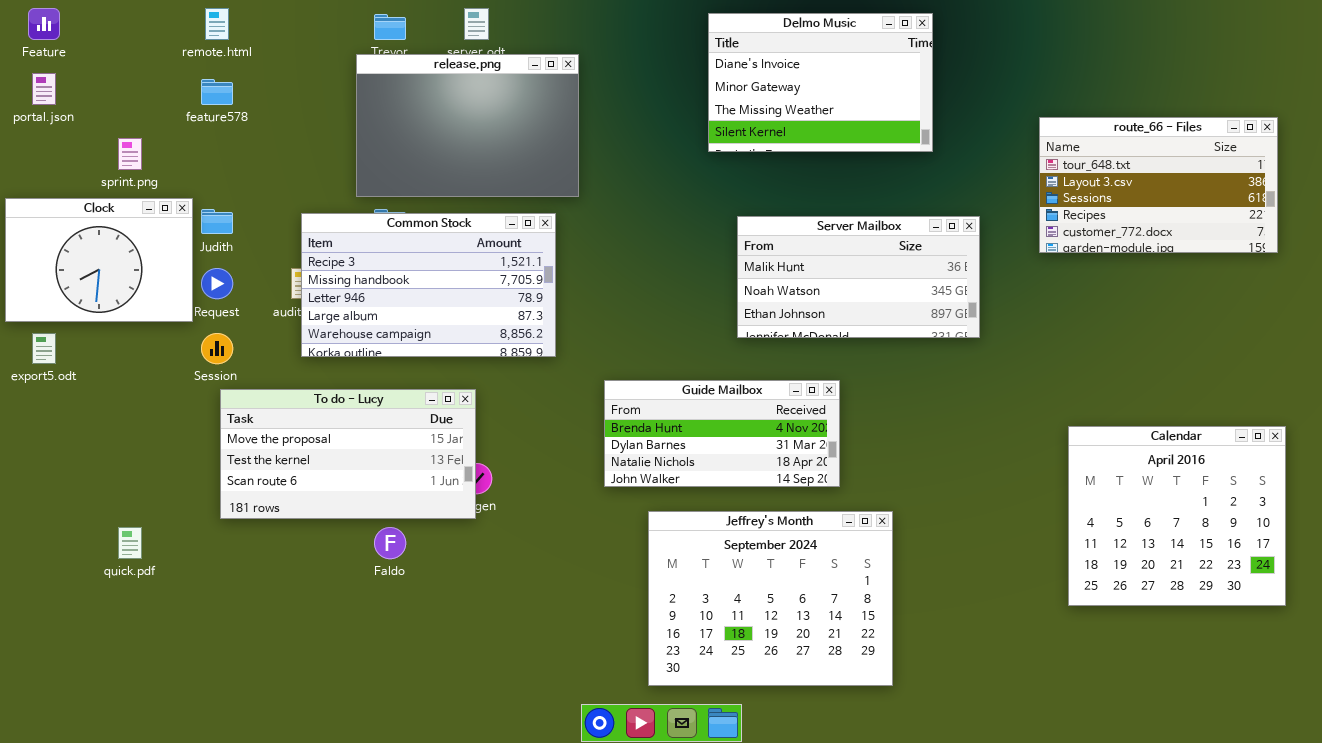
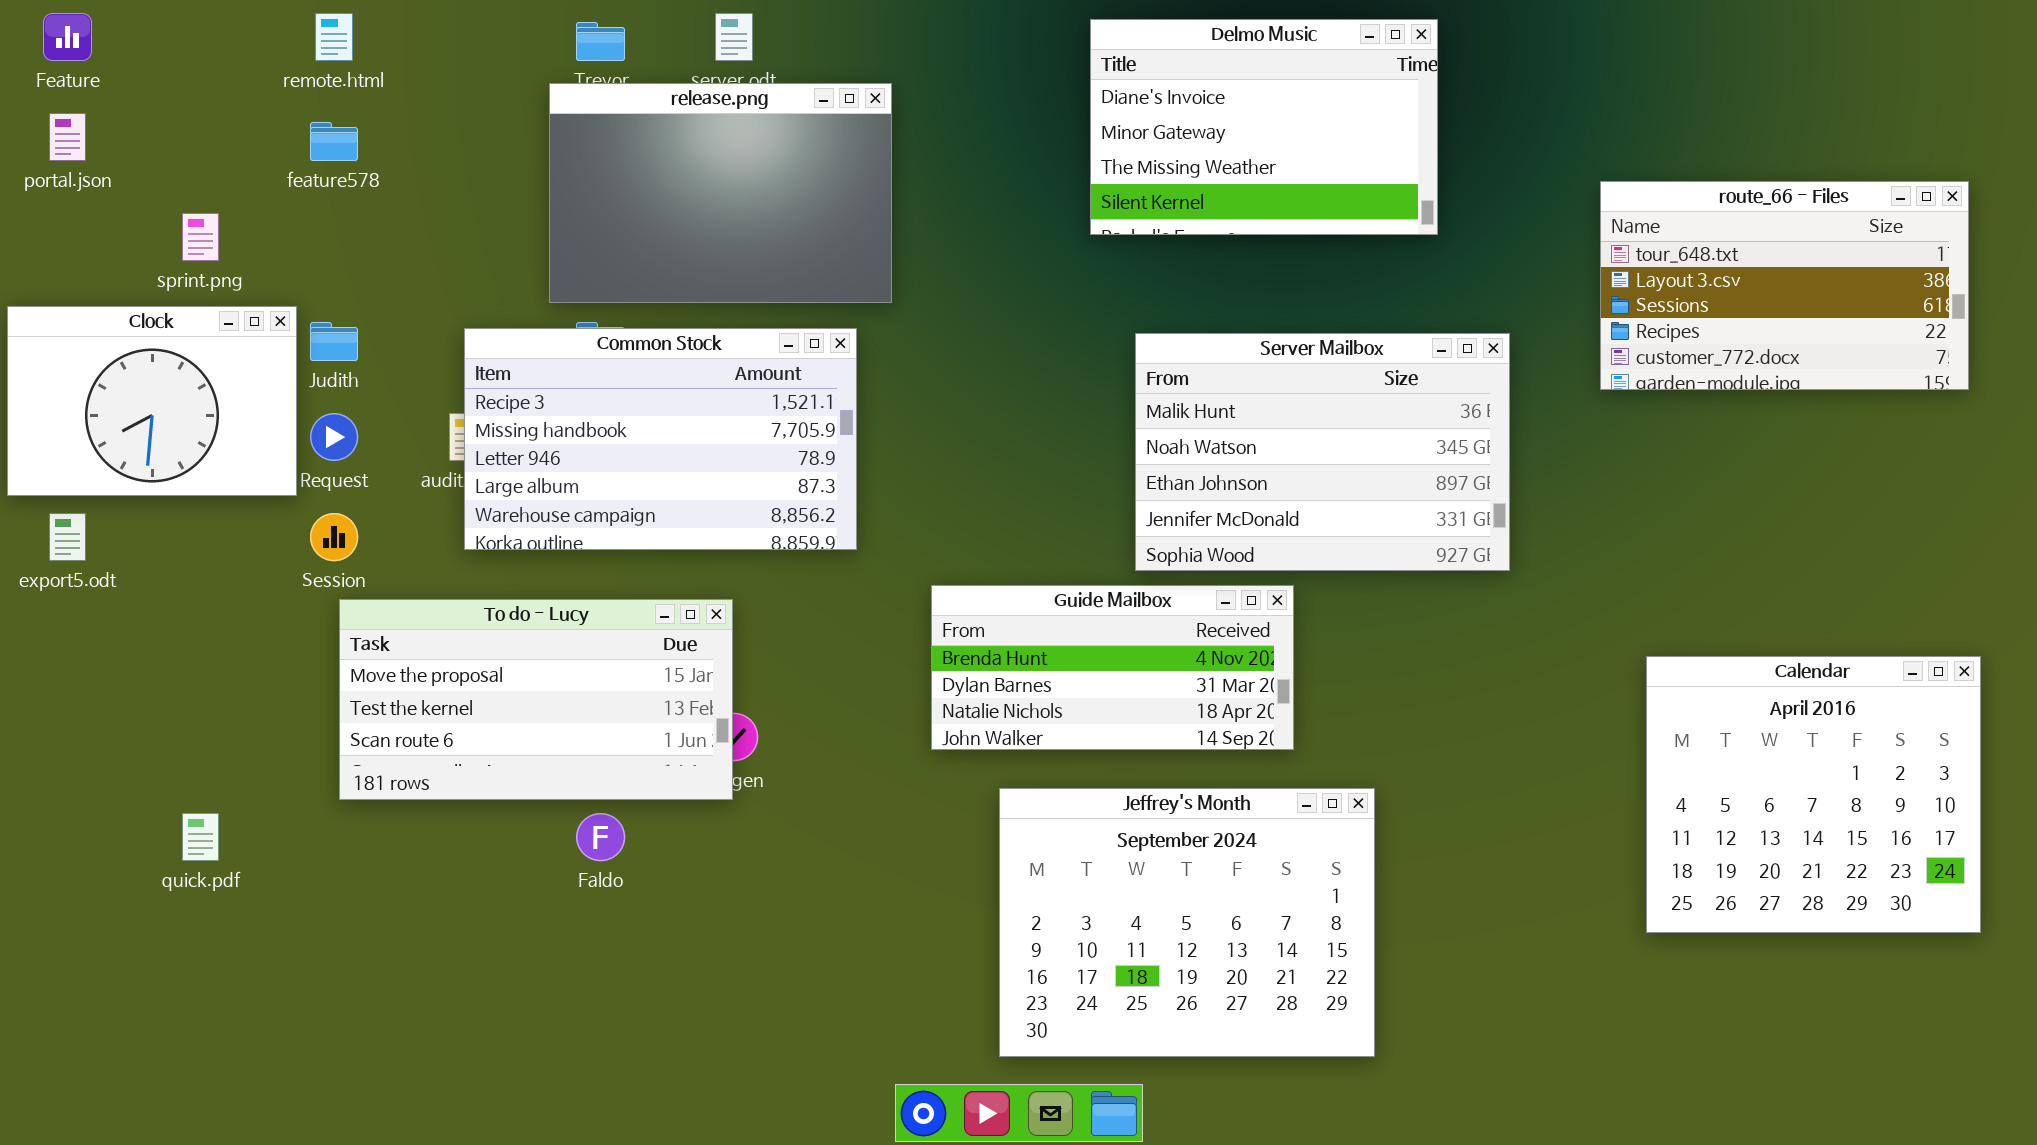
Server Mailbox: [737,216,980,338] -> [1135,333,1510,571], resized

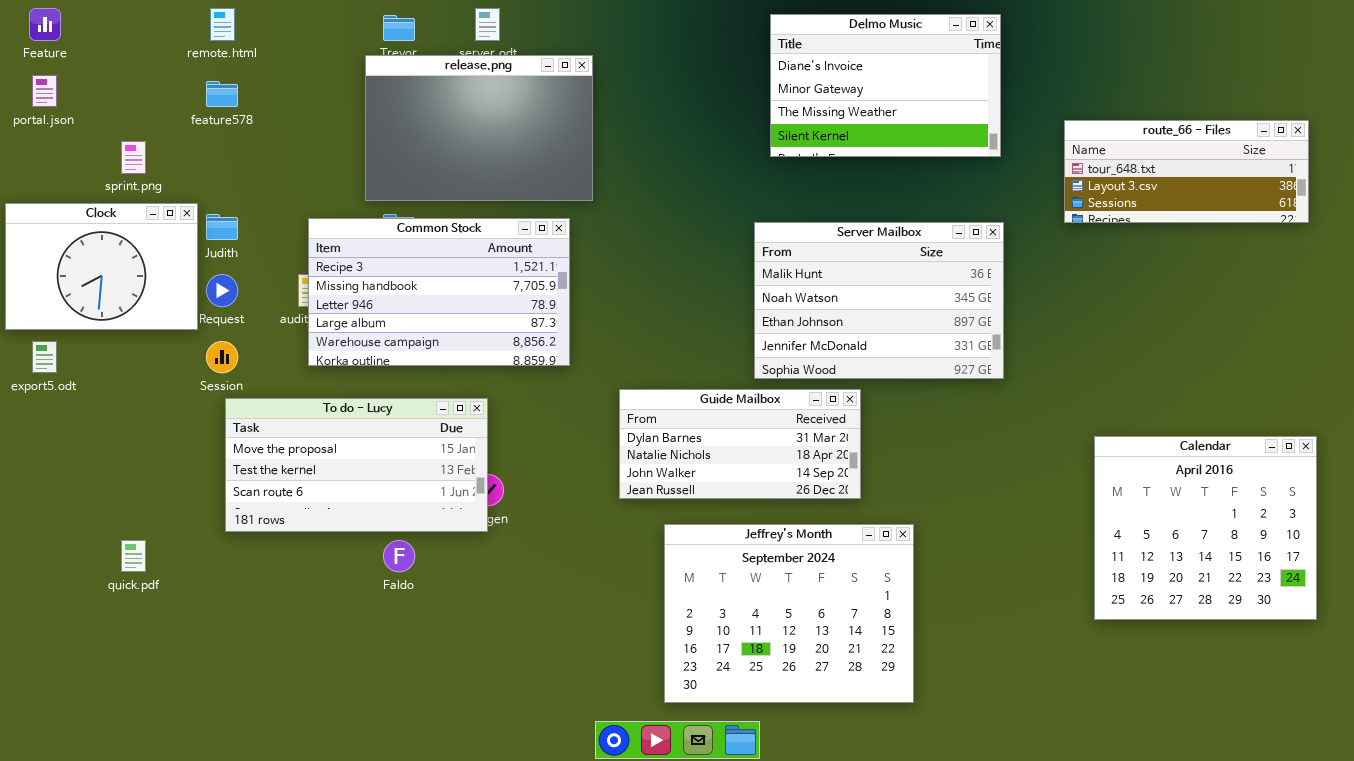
Delmo Music: [1090,19,1438,235] -> [770,14,1001,157], moved
route_66 - Files: [1600,181,1969,390] -> [1064,120,1309,223], resized
Guide Mailbox: [931,585,1294,750] -> [619,389,861,499], scrolled down 1 row

